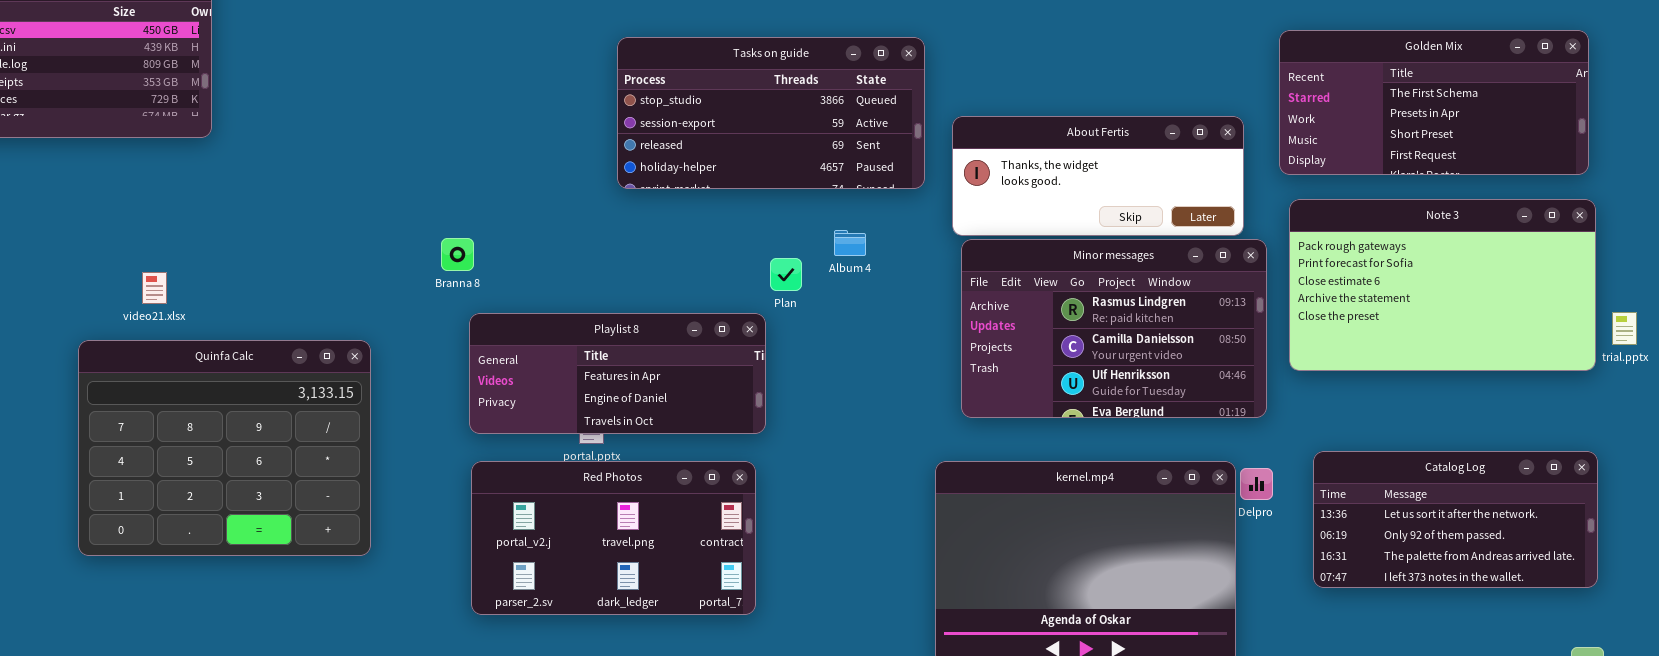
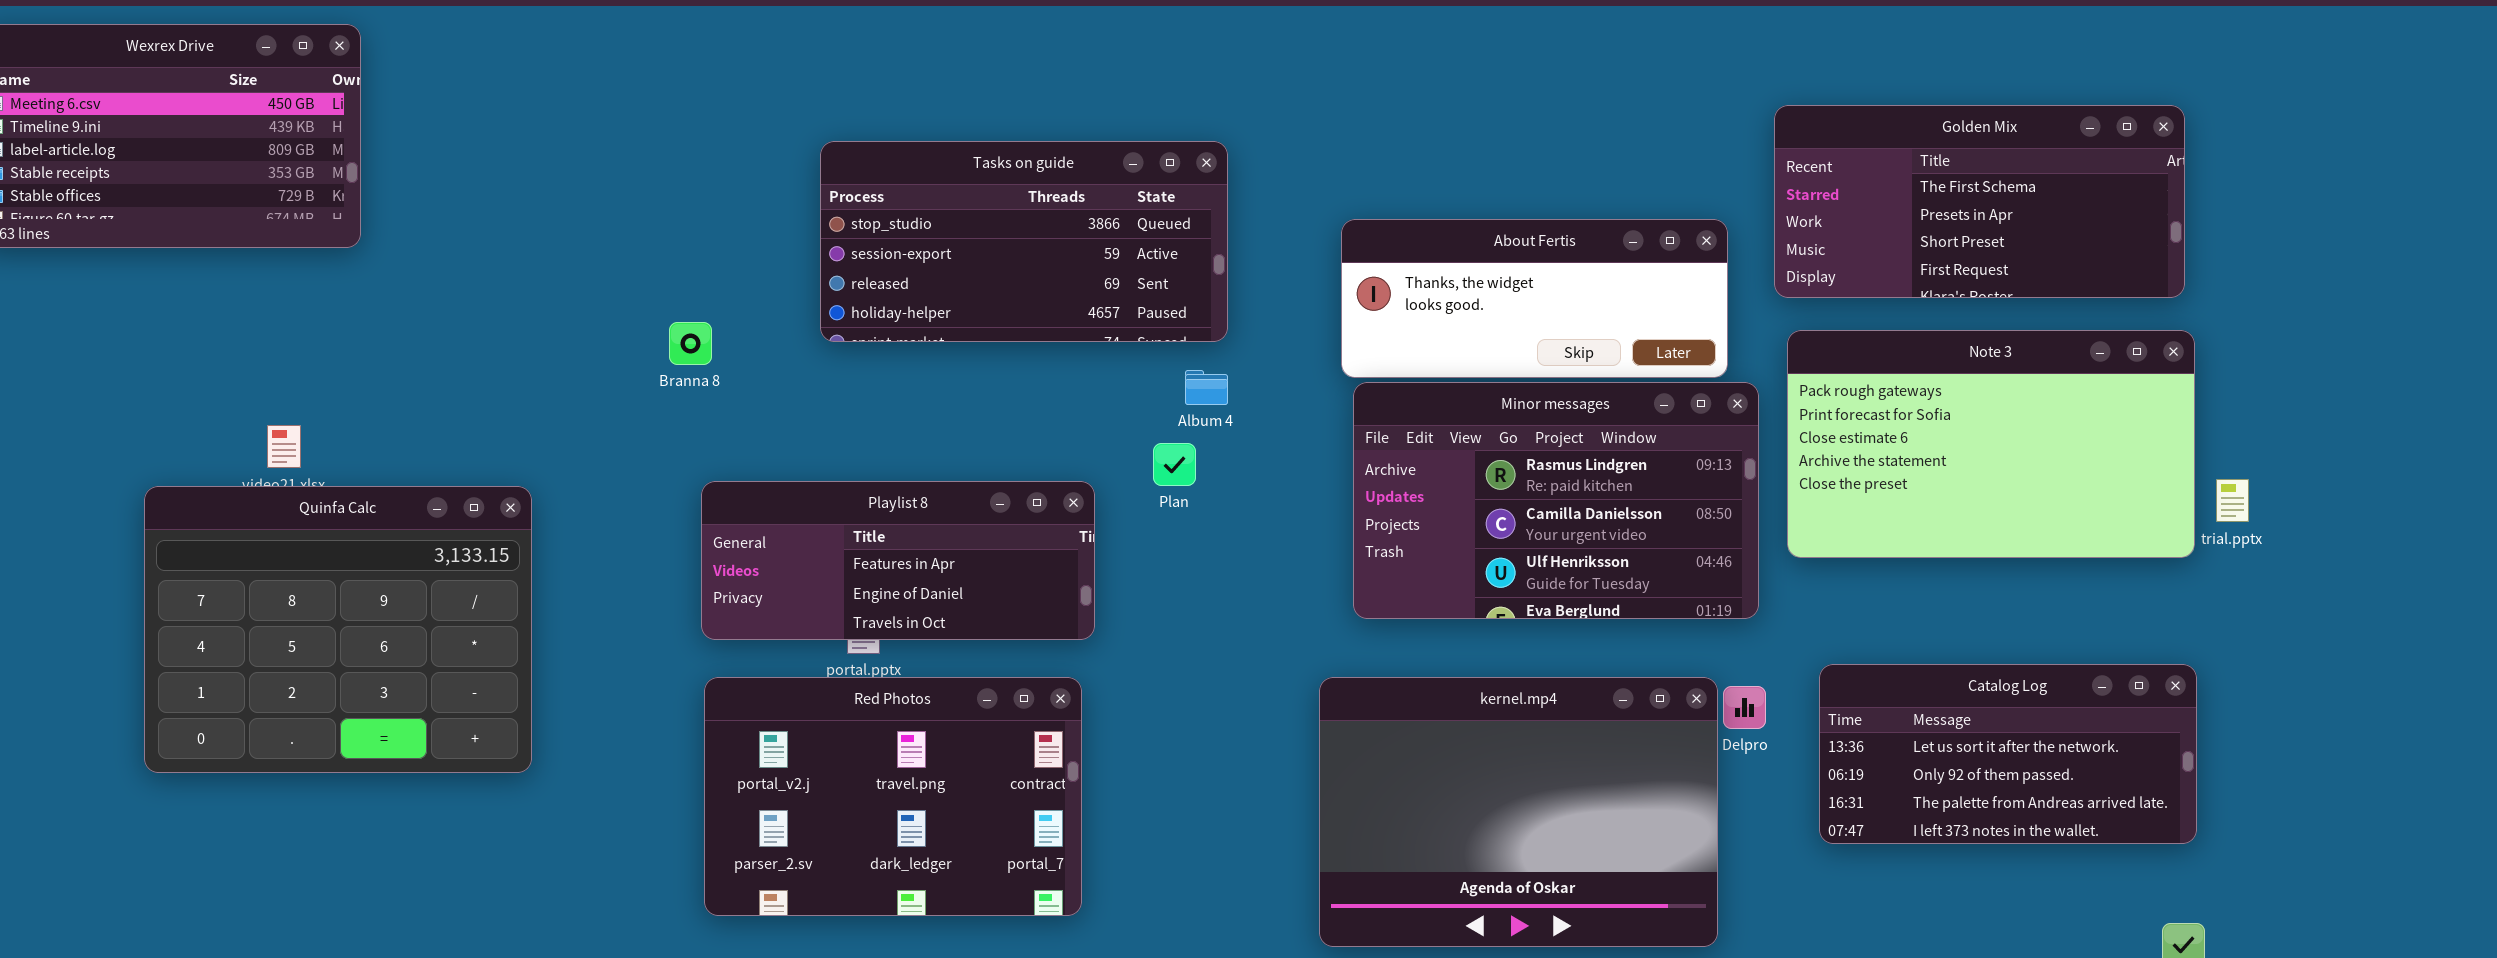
Tasks on guide: [617,37,925,189] -> [820,141,1228,342], moved
Branna 8: [441,238,474,271] -> [669,322,712,365], moved
Plan: [770,258,802,291] -> [1153,443,1196,486], moved
Quinfa Calc: [78,340,371,556] -> [144,486,532,773], moved
Red Photos: [471,461,756,615] -> [704,677,1082,916], resized

